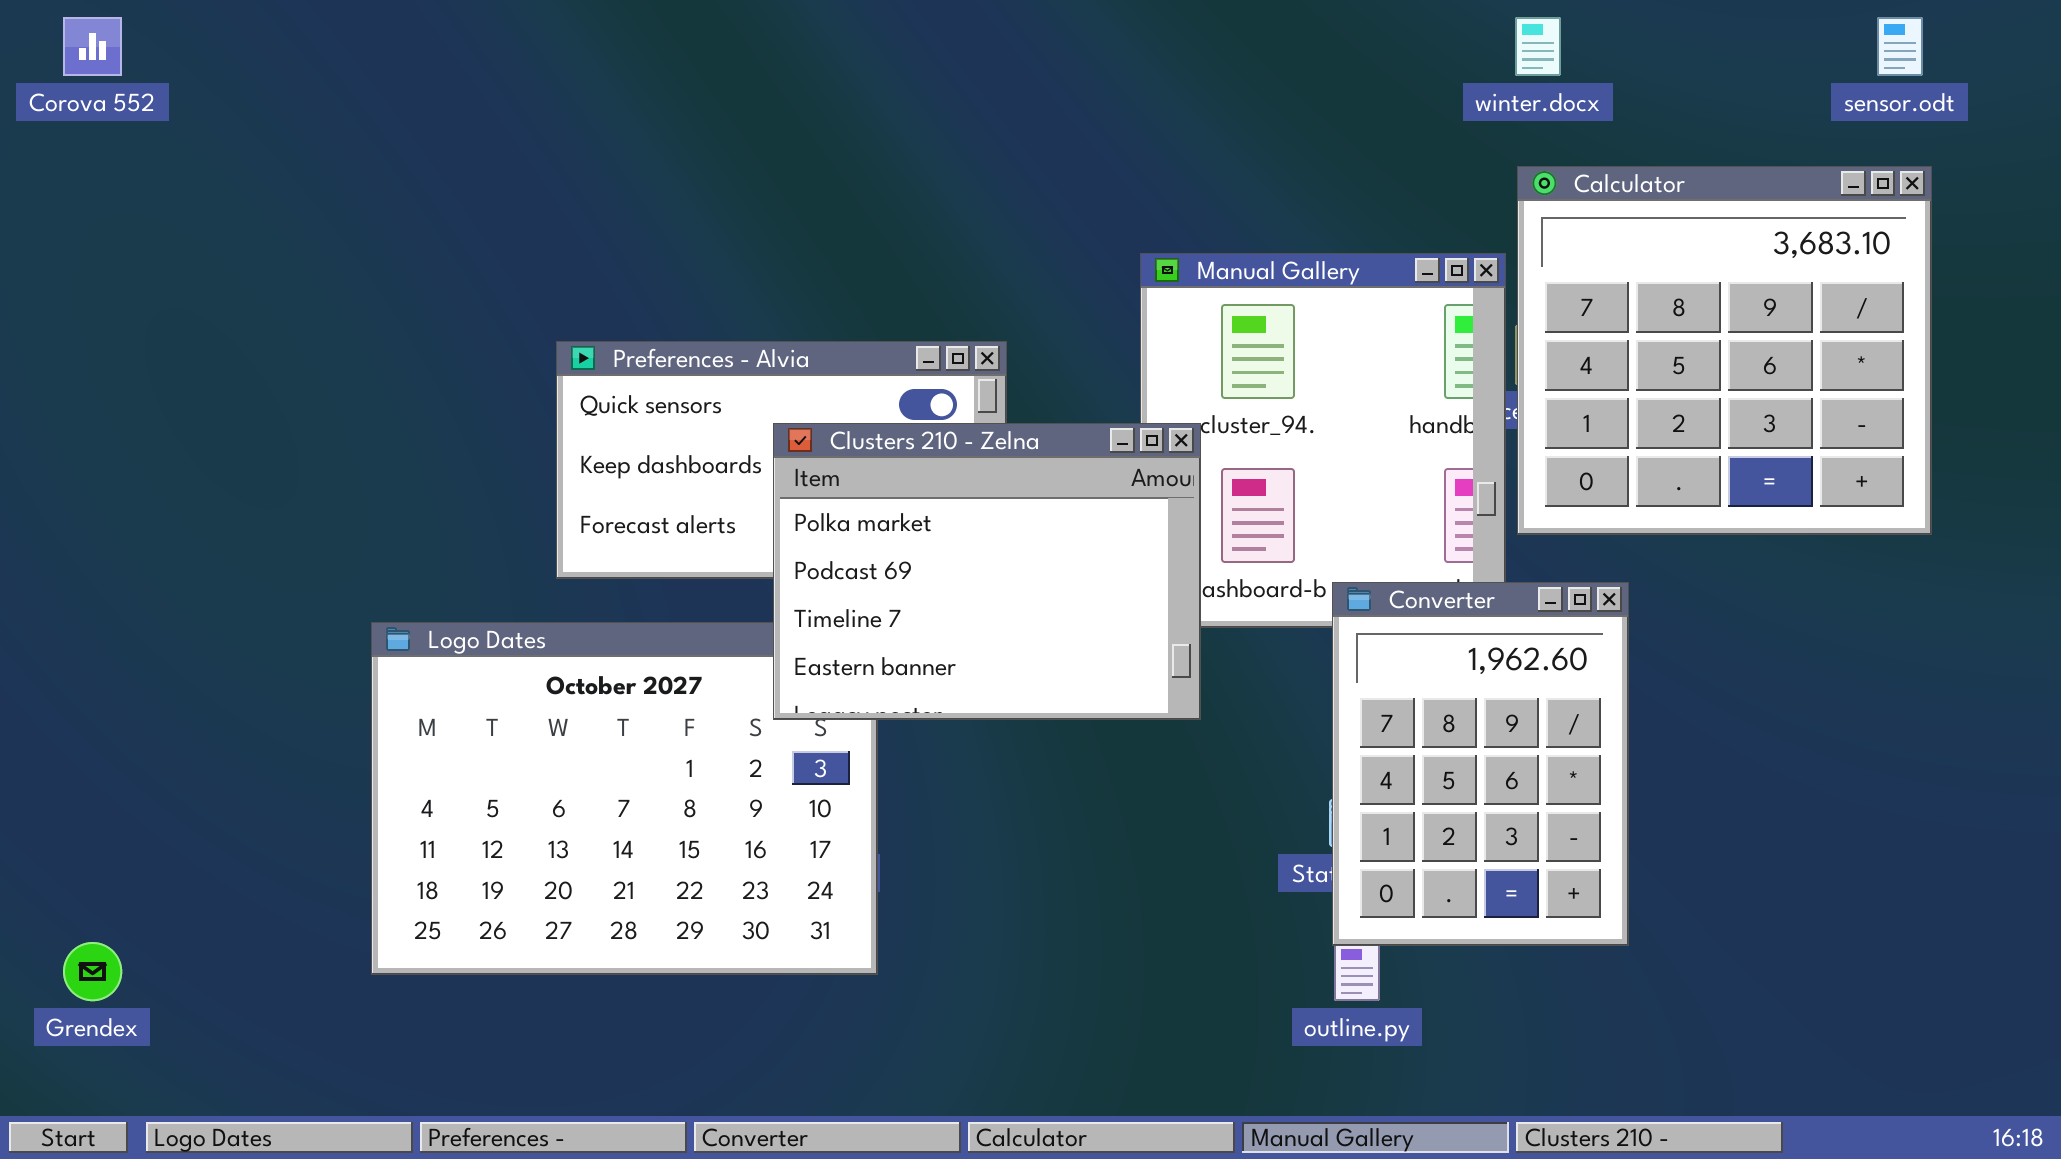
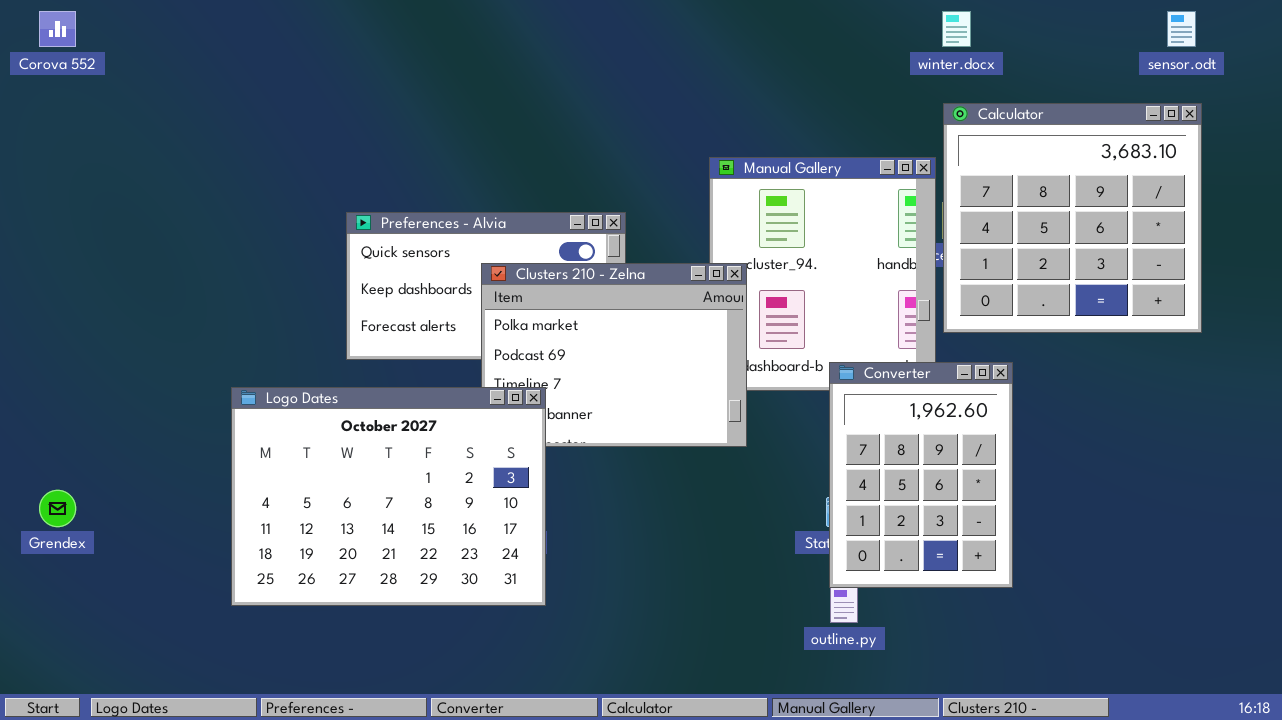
Logo Dates: [371,622,878,975] -> [231,387,546,606], raised
Grendex: [63,942,122,1001] -> [39,490,76,527], moved

